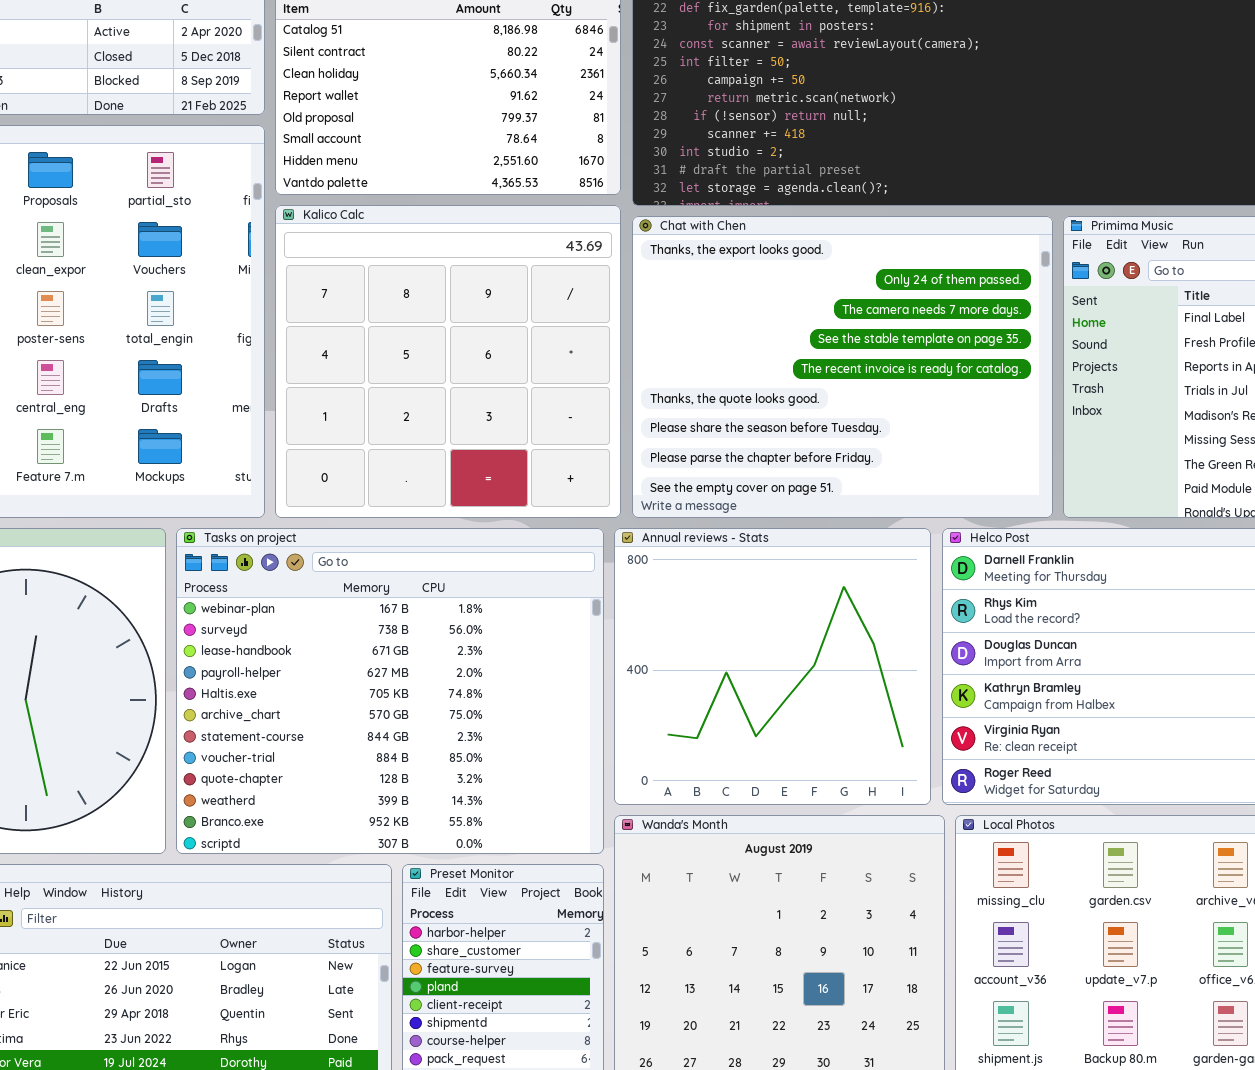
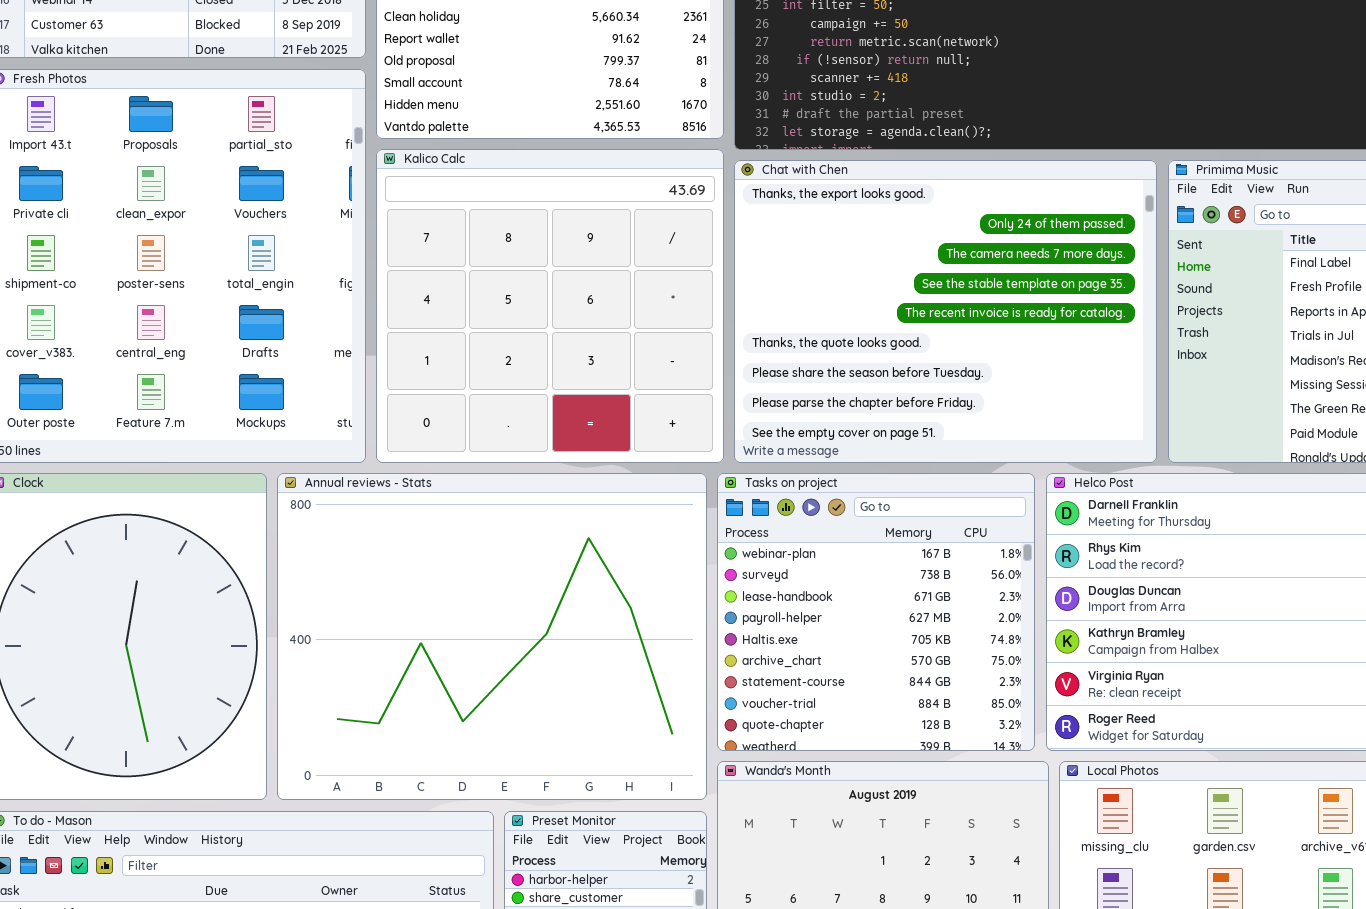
Tasks on project: [176,528,604,854] -> [717,473,1035,751], moved, resized
Annual reviews - Stats: [614,528,931,805] -> [277,473,707,800], moved, resized

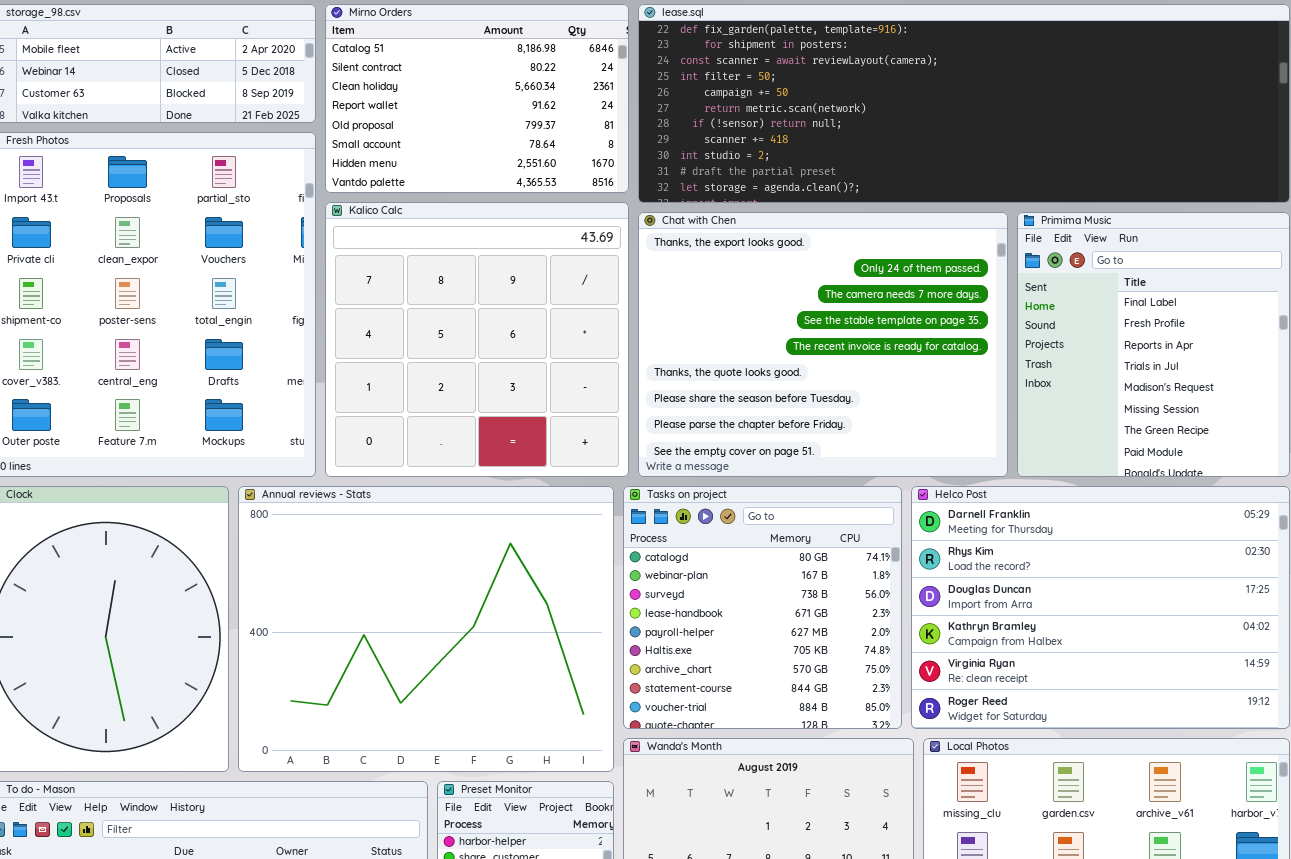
Tasks on project: [717,473,1035,751] -> [623,486,902,729], scrolled up 1 row

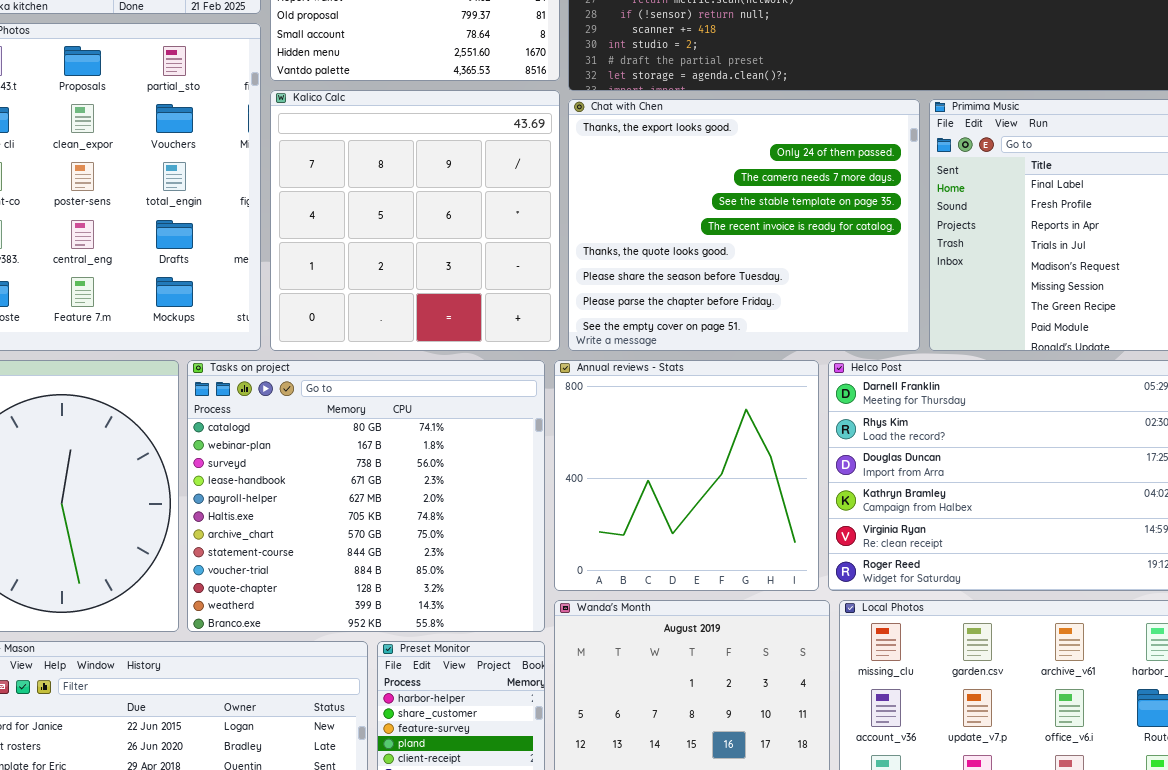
Annual reviews - Stats: [238,486,614,772] -> [554,360,819,591], moved, resized
Tasks on project: [623,486,902,729] -> [187,360,545,632], moved, resized

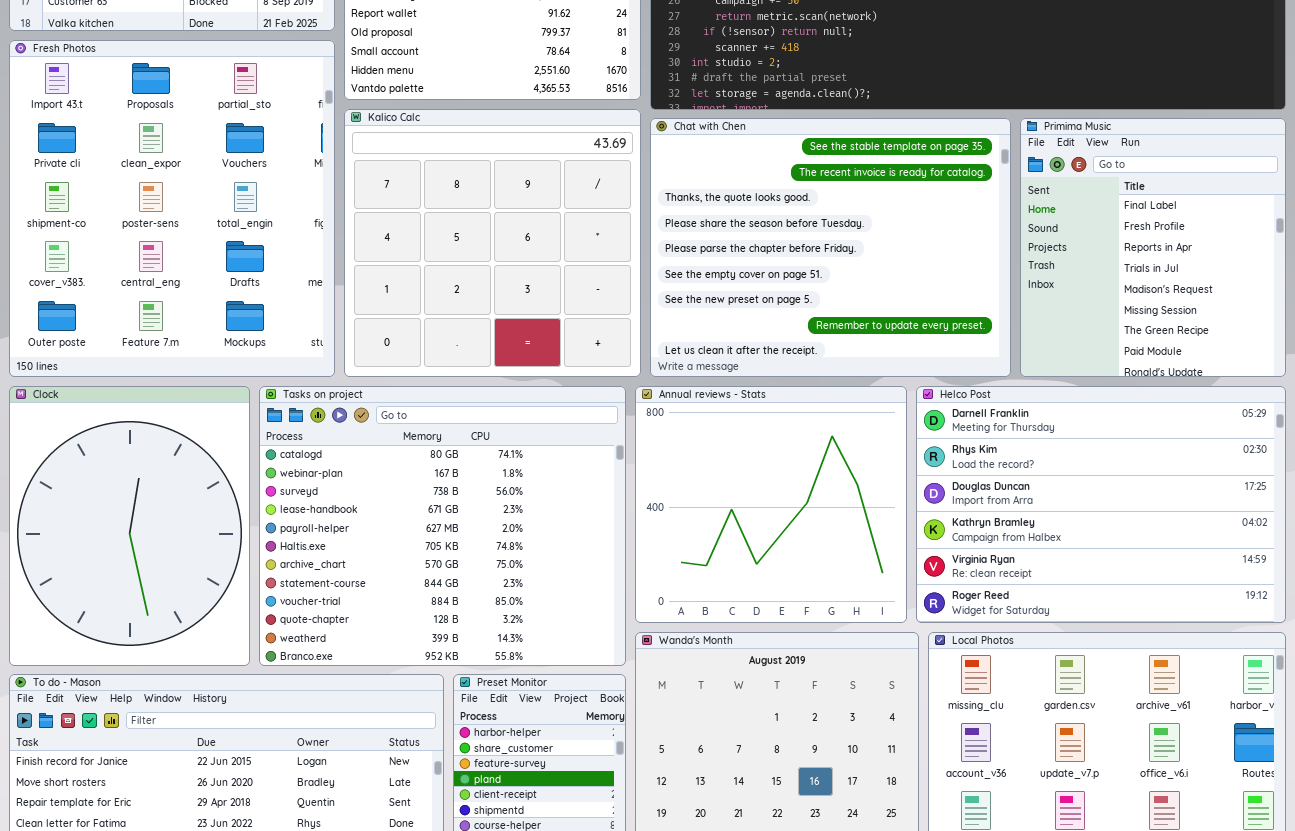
Chat with Chen: [568,99,920,351] -> [650,118,1011,377], scrolled down 3 rows

